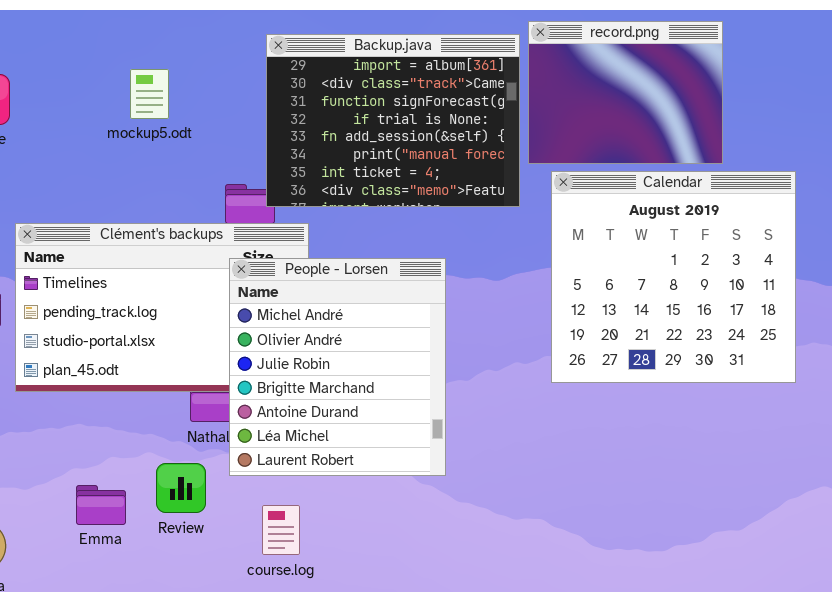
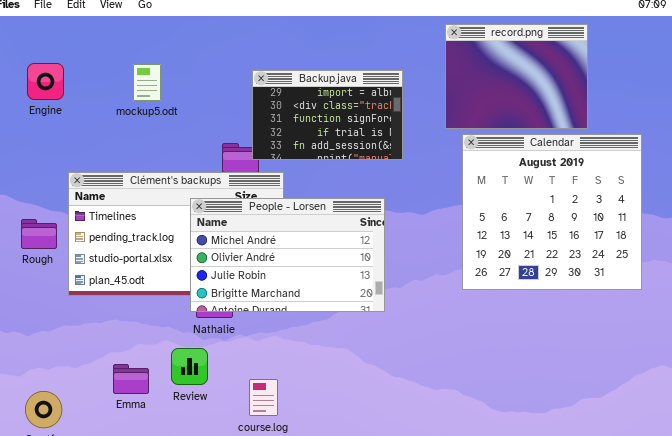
Backup.java: [266,34,520,207] -> [252,70,403,160], resized
mockup5.odt: [130,69,169,119] -> [133,64,161,101], moved
People - Lorsen: [229,258,446,476] -> [190,198,385,312], resized

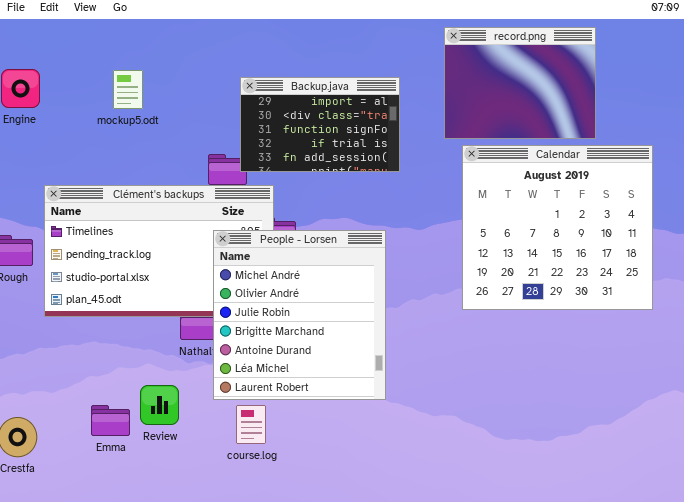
People - Lorsen: [190,198,385,312] -> [213,230,386,400], moved, resized
Review: [171,348,208,385] -> [140,385,179,425], moved
Emma: [113,364,149,394] -> [91,405,130,436], moved

